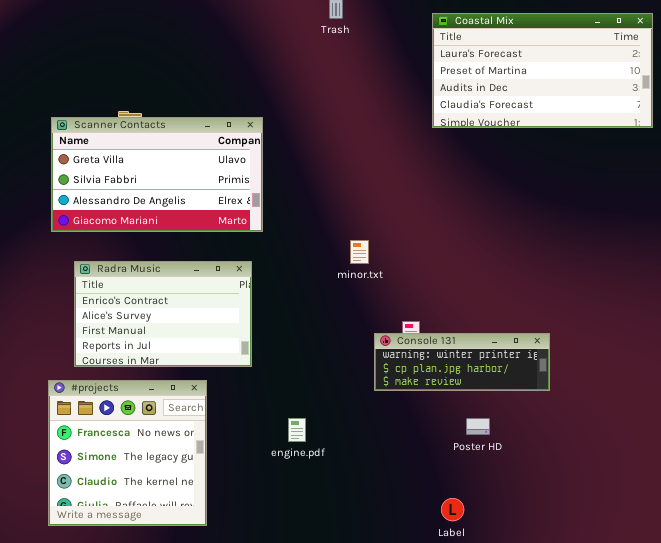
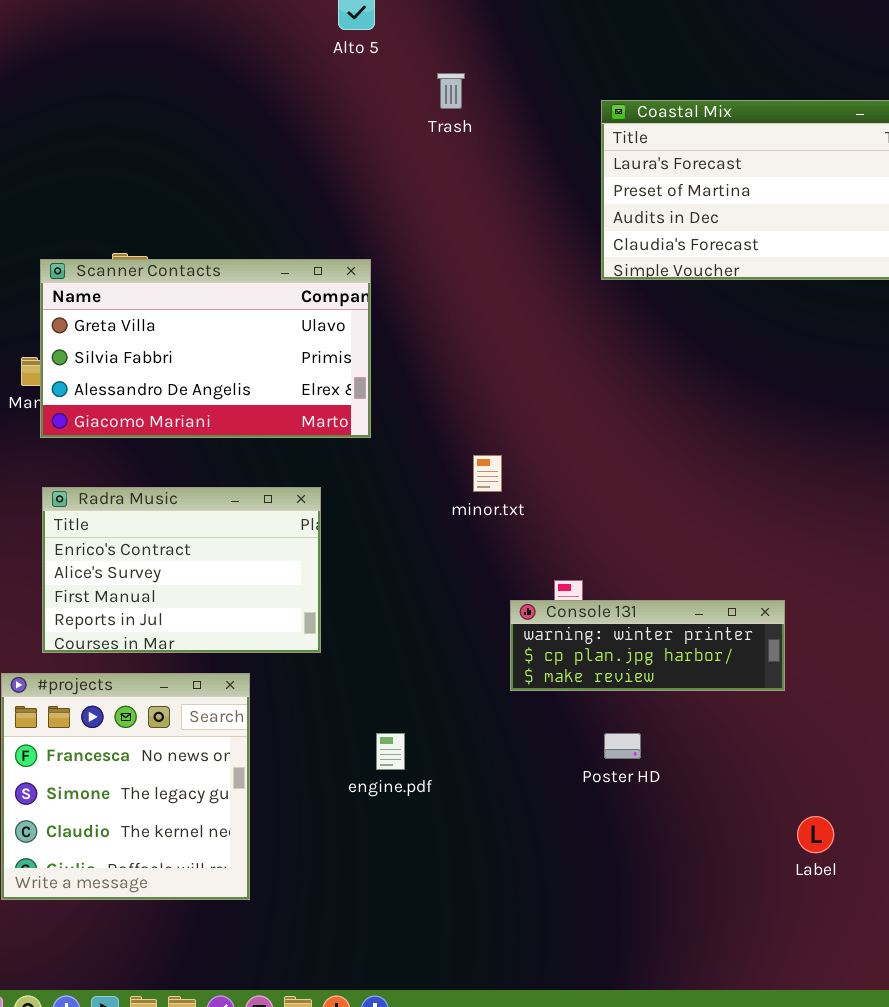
Scanner Contacts: [51,117,263,232] -> [40,259,371,438], moved
Poster HD: [466,418,490,435] -> [604,733,641,759], moved
Label: [441,498,464,521] -> [797,816,834,853], moved

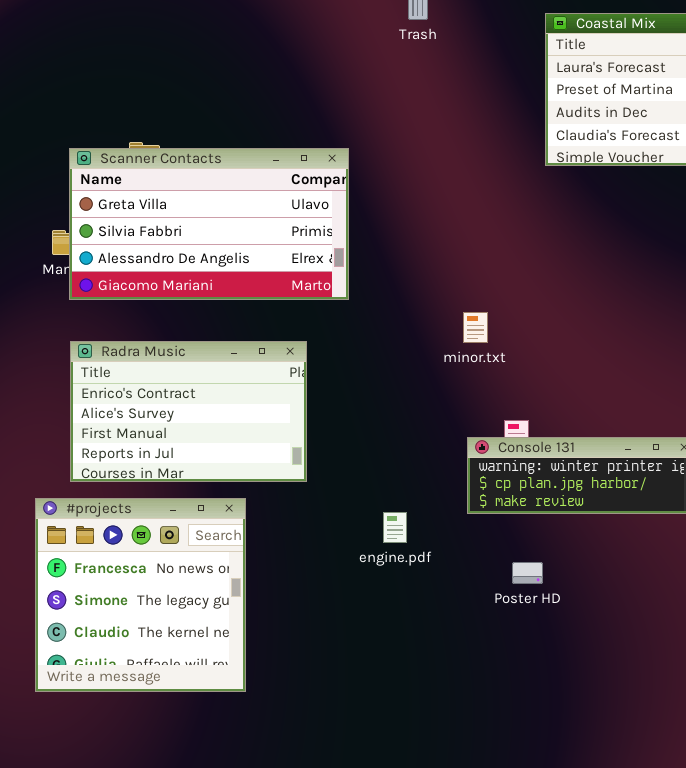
minor.txt: [473,455,502,492] -> [463,312,488,343], moved
engine.pdf: [376,733,405,770] -> [383,512,407,543], moved
Poster HD: [604,733,641,759] -> [512,562,543,584], moved

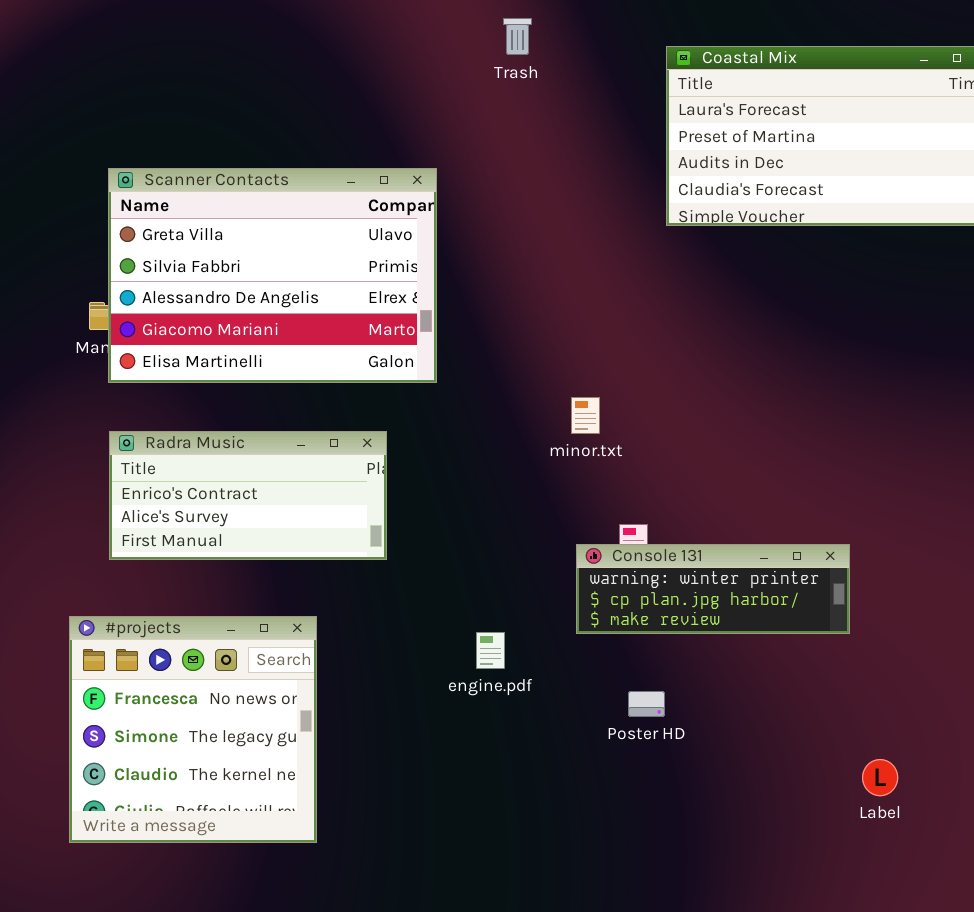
Scanner Contacts: [69,148,349,300] -> [108,168,437,383], resized
Radra Music: [70,341,307,482] -> [109,431,387,560], resized

